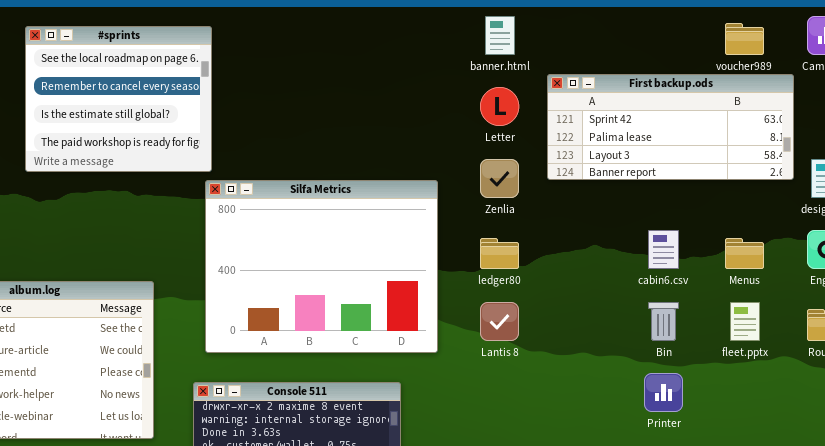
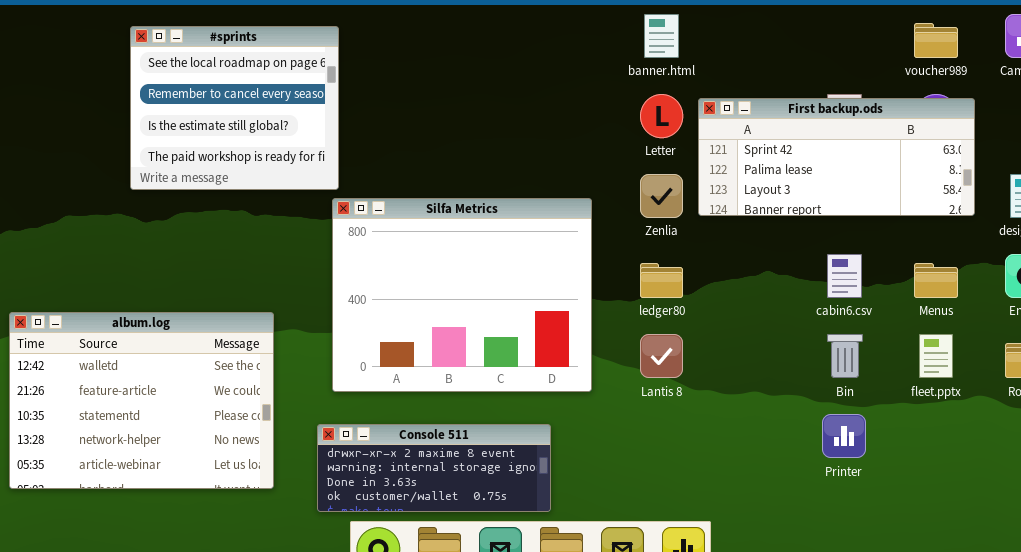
First backup.ods: [547,74,794,180] -> [698,98,975,216], moved

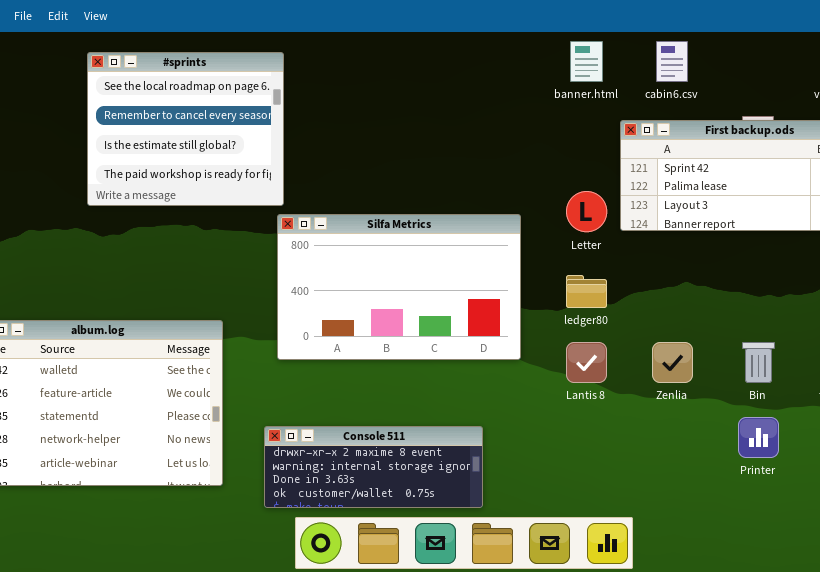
Letter: [640,94,683,138] -> [566,191,607,232], moved
Zenlia: [640,174,683,218] -> [652,342,693,383], moved
Silfa Metrics: [332,198,592,392] -> [277,214,521,360], resized
cabin6.csv: [827,254,862,298] -> [656,41,688,82], moved

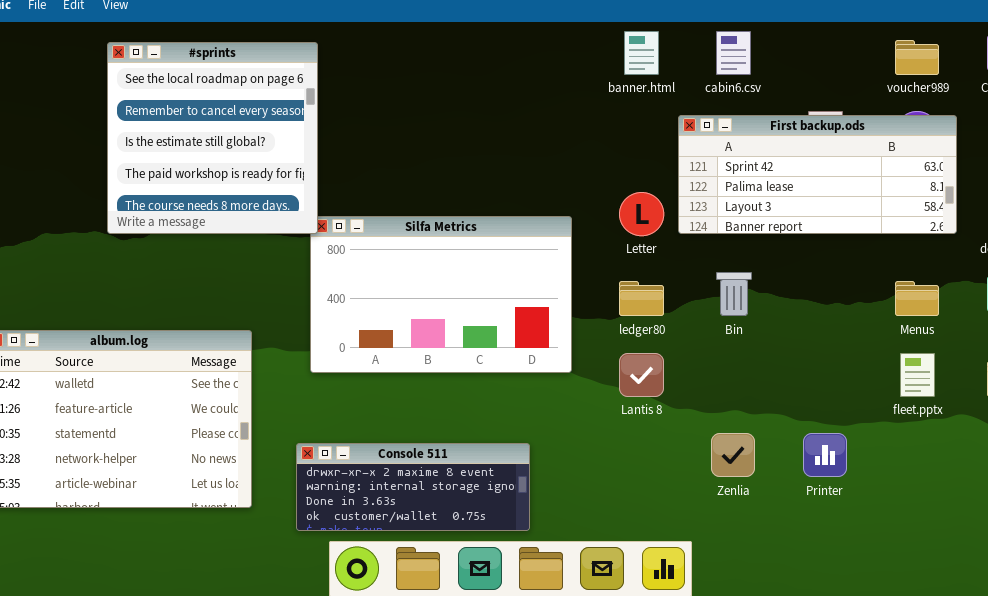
#sprints: [87,52,284,206] -> [107,42,318,234], resized
Zenlia: [652,342,693,383] -> [711,433,755,477], moved
Bin: [742,342,775,383] -> [716,272,752,316], moved

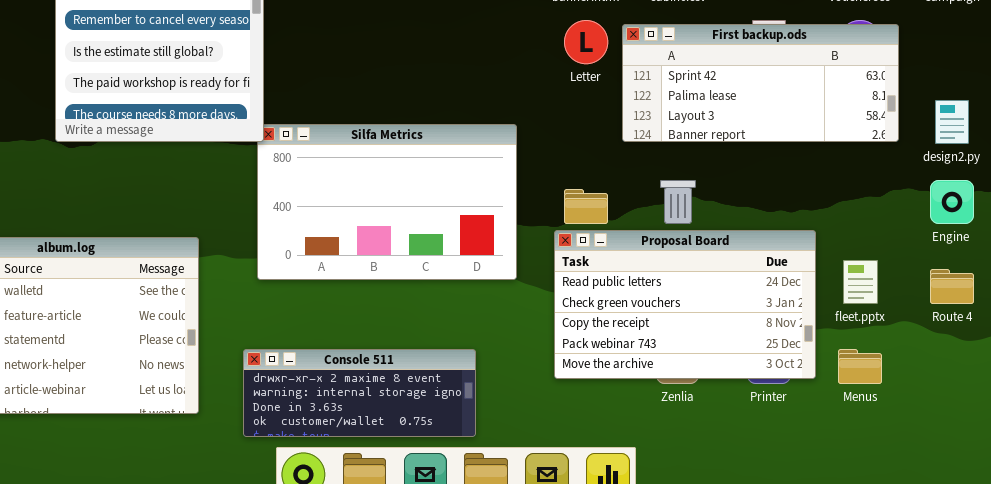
Letter: [619,192,664,236] -> [564,20,608,64], moved
Menus: [895,281,939,316] -> [838,349,882,384], moved
Proposal Board: none -> [554,230,816,379], opened

